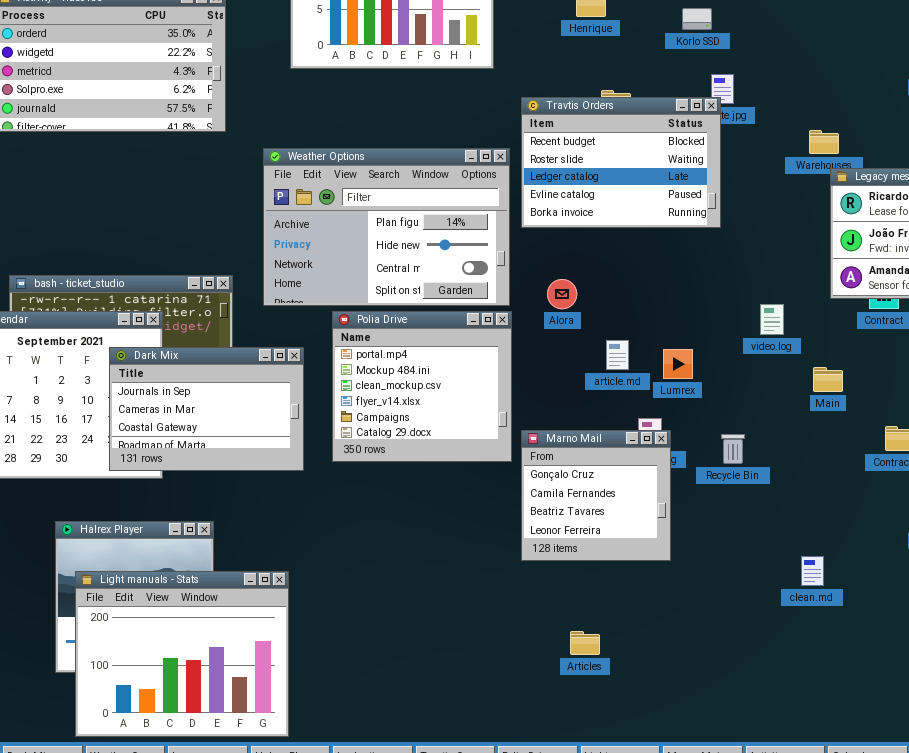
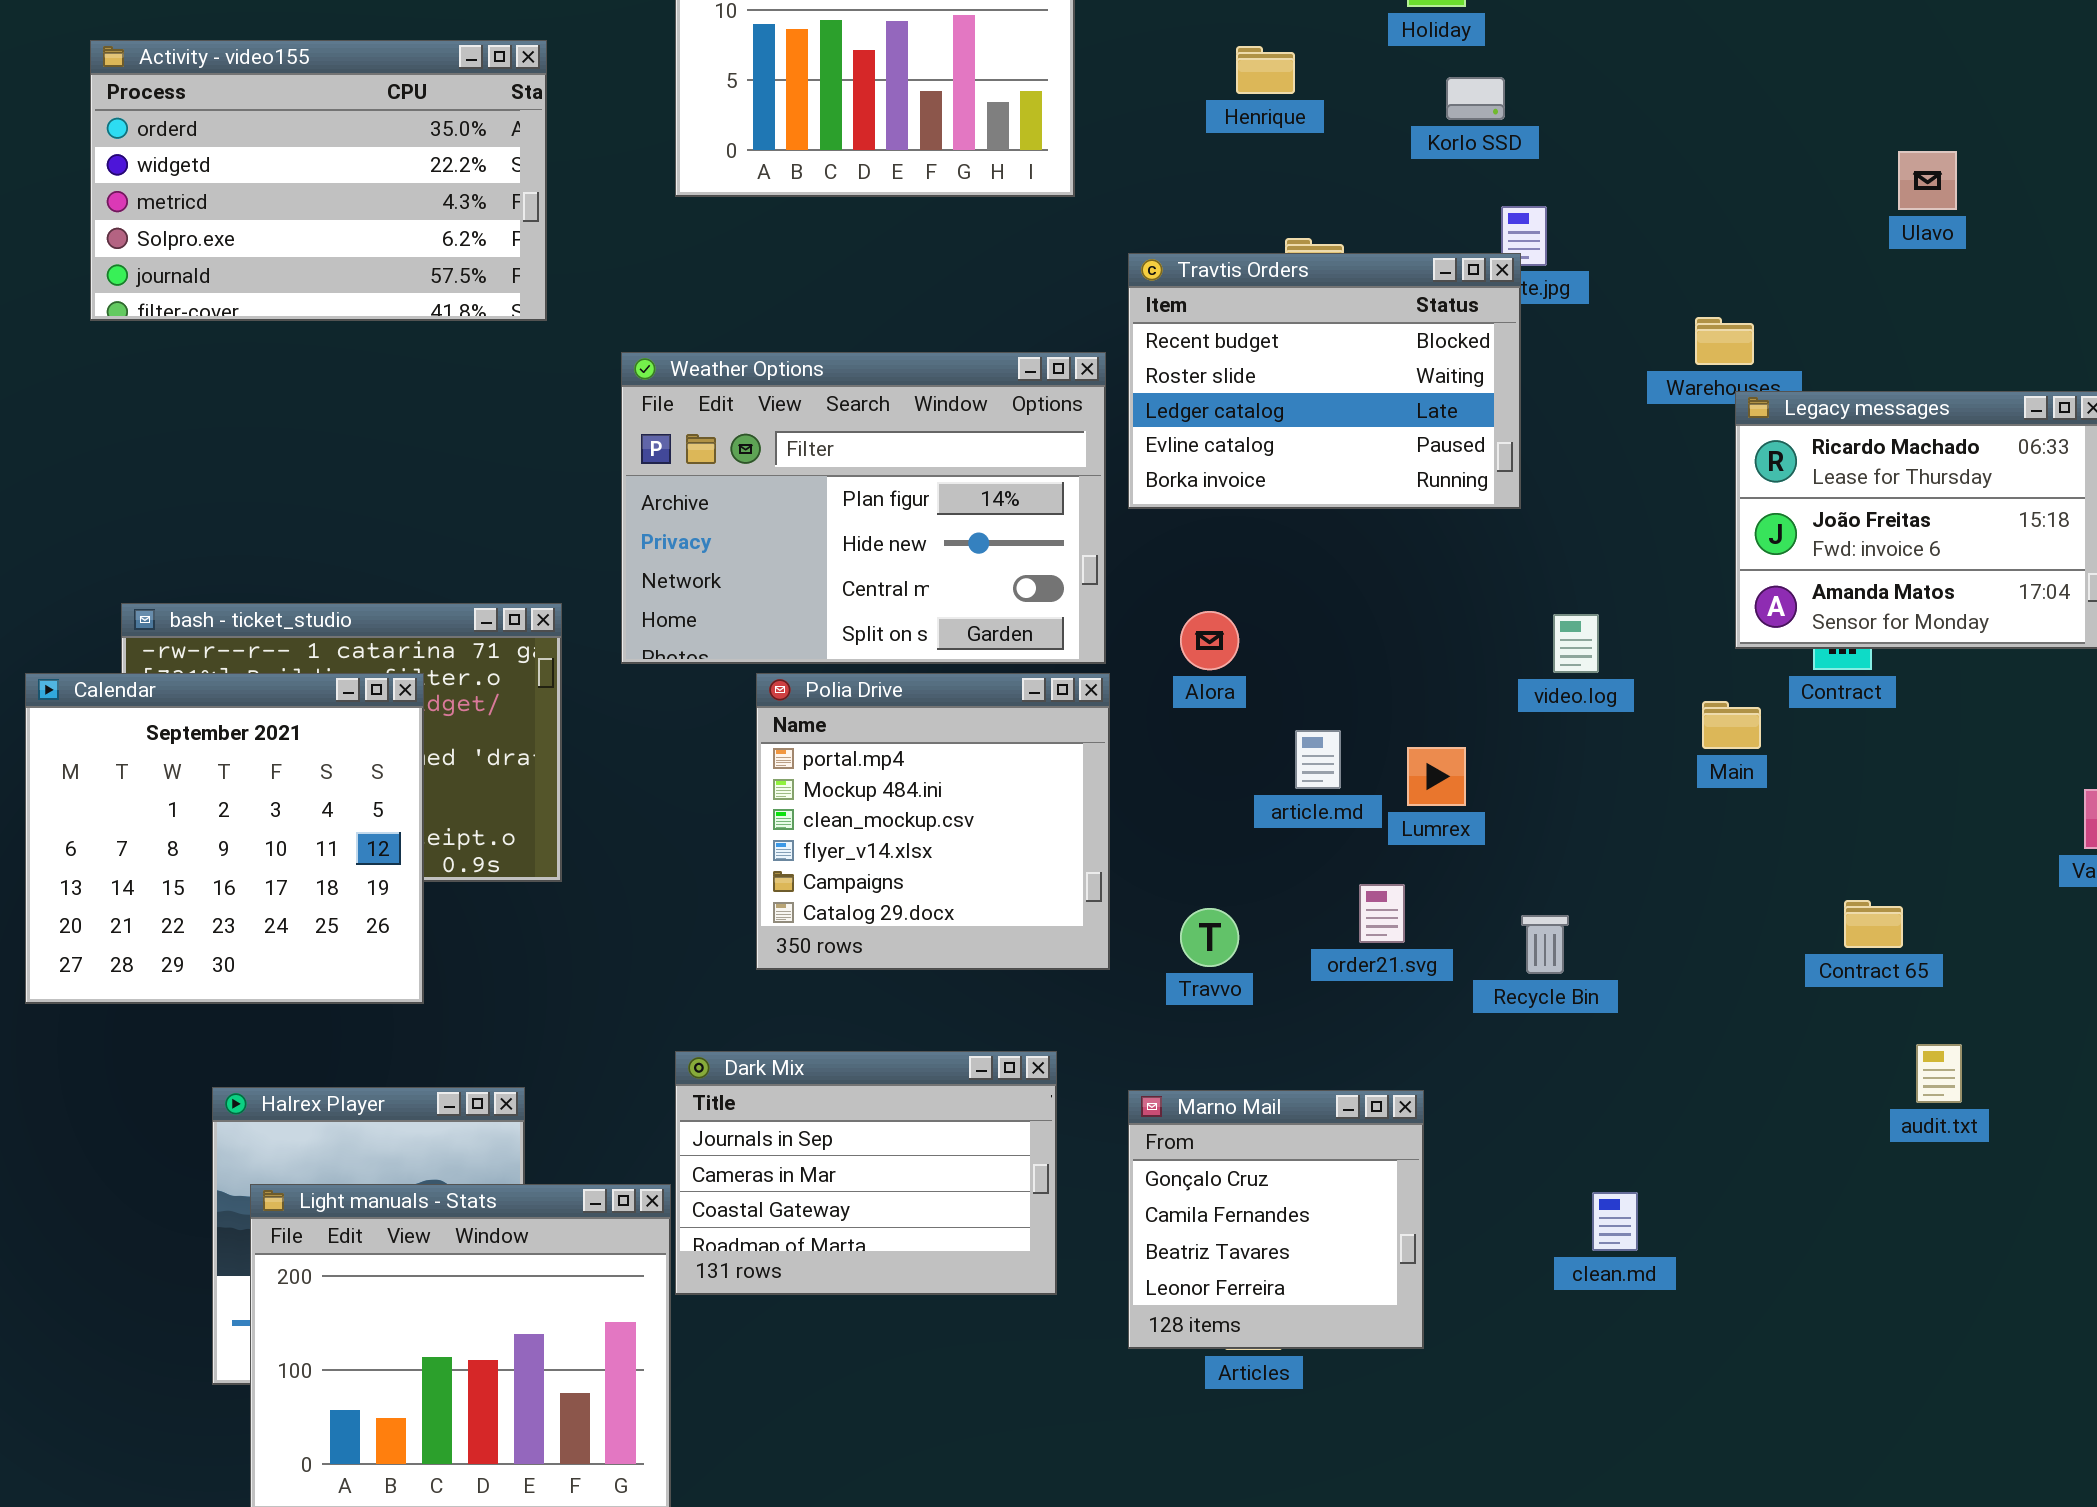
video.log: [760,304,784,335] -> [1553,614,1599,673], moved
Dark Mix: [109,347,304,471] -> [675,1051,1057,1295], moved
Main: [813,367,843,392] -> [1702,701,1761,749], moved
Marno Mail: [521,430,671,561] -> [1128,1090,1424,1349], moved
clean.md: [801,556,824,586] -> [1592,1192,1638,1251], moved

